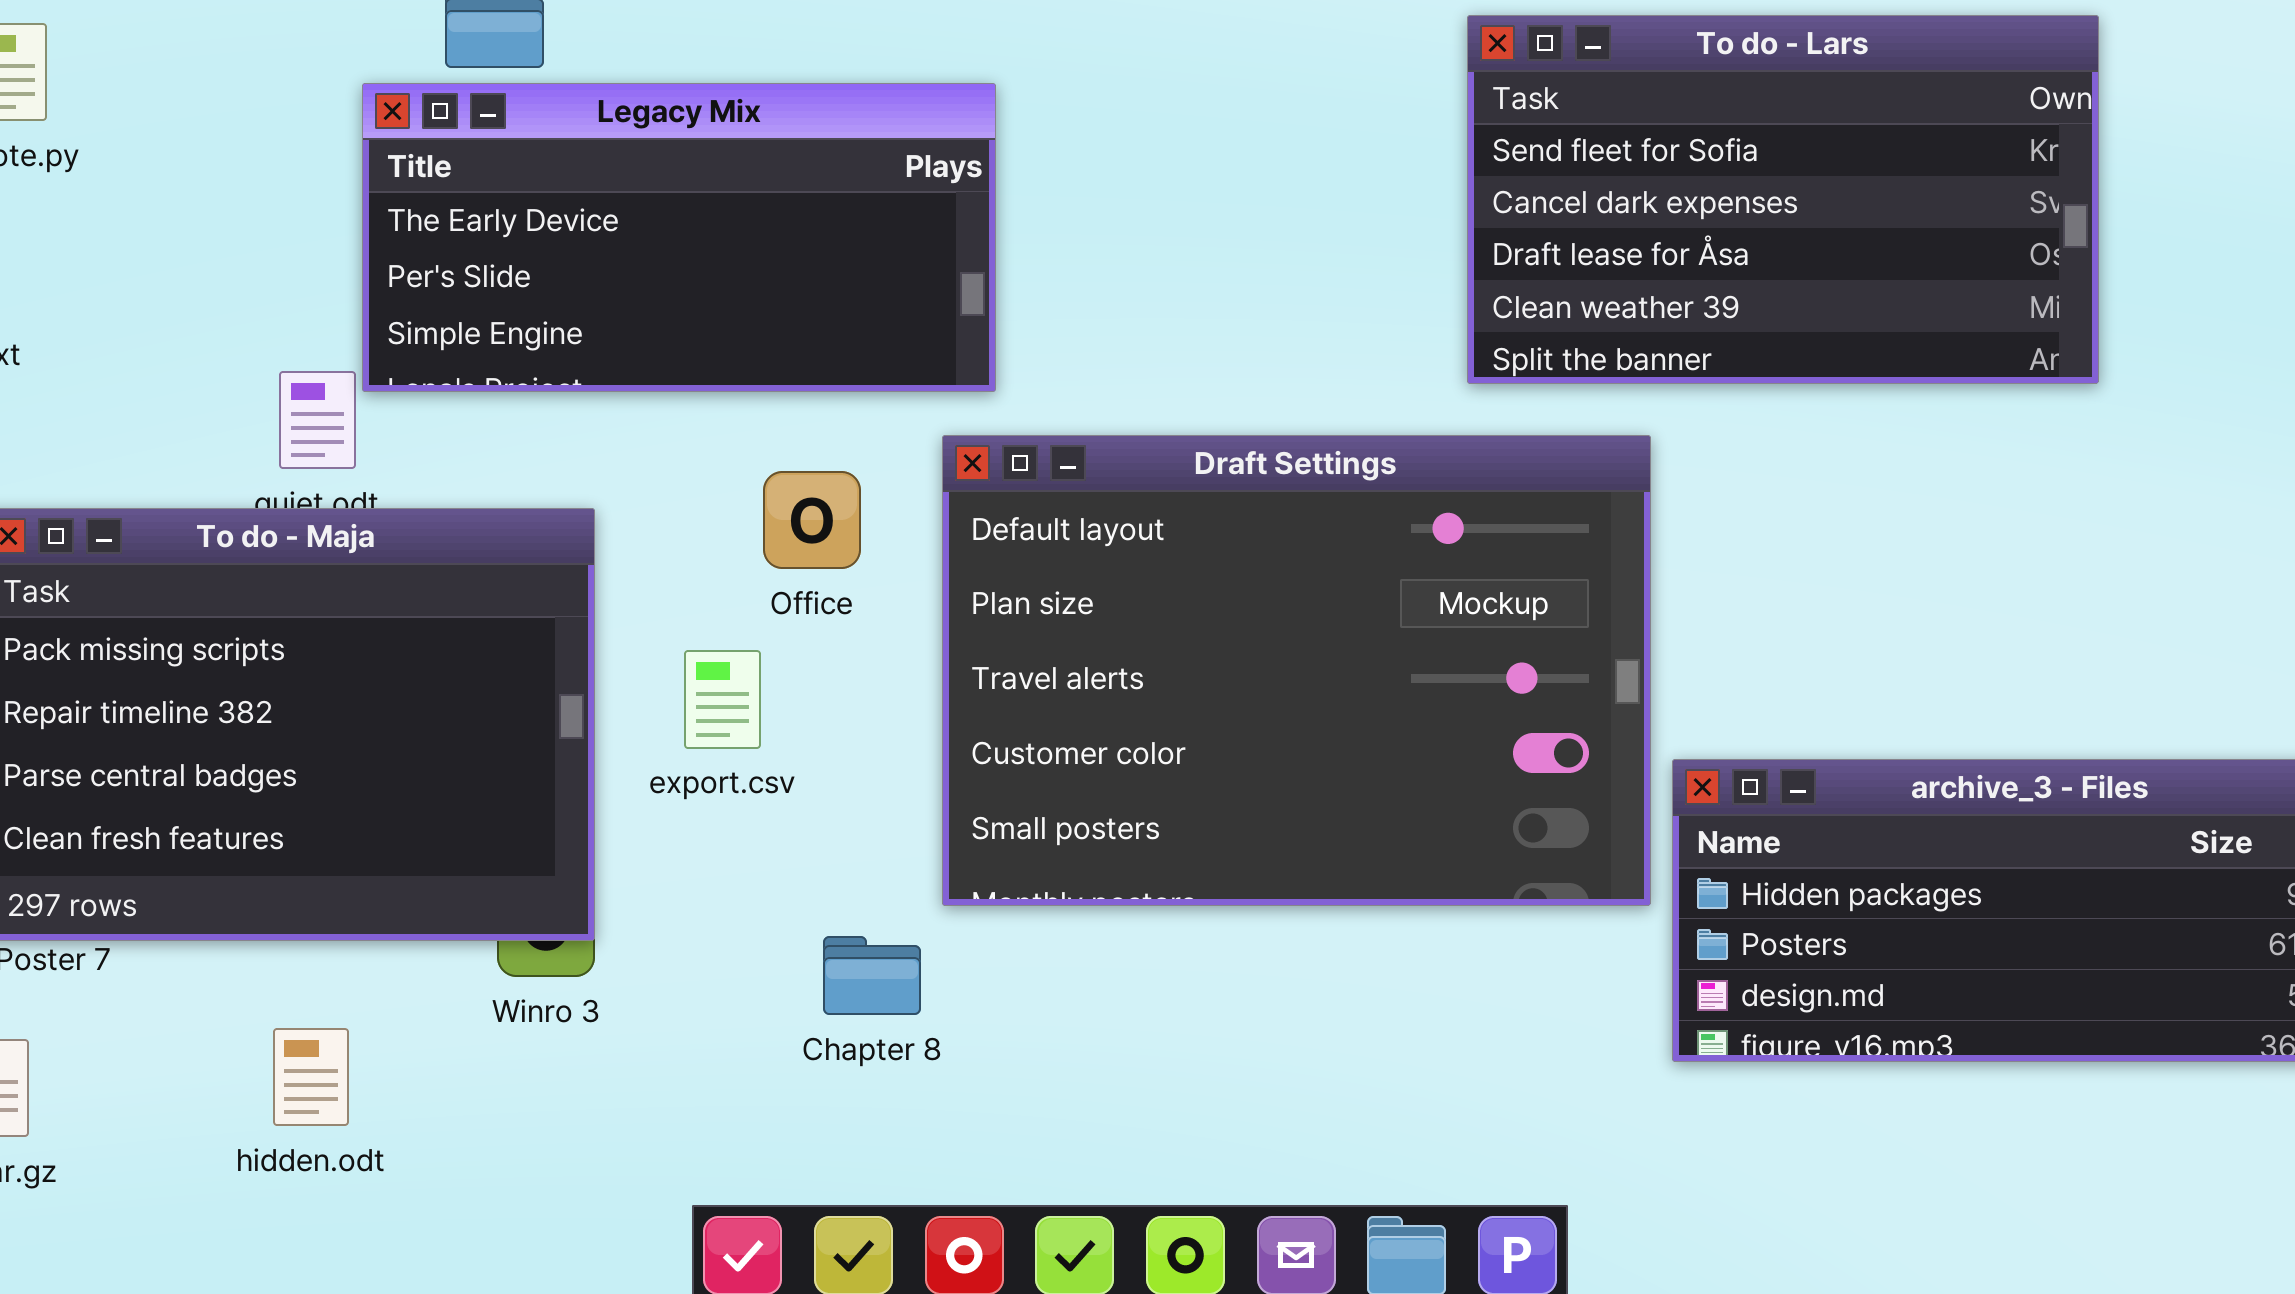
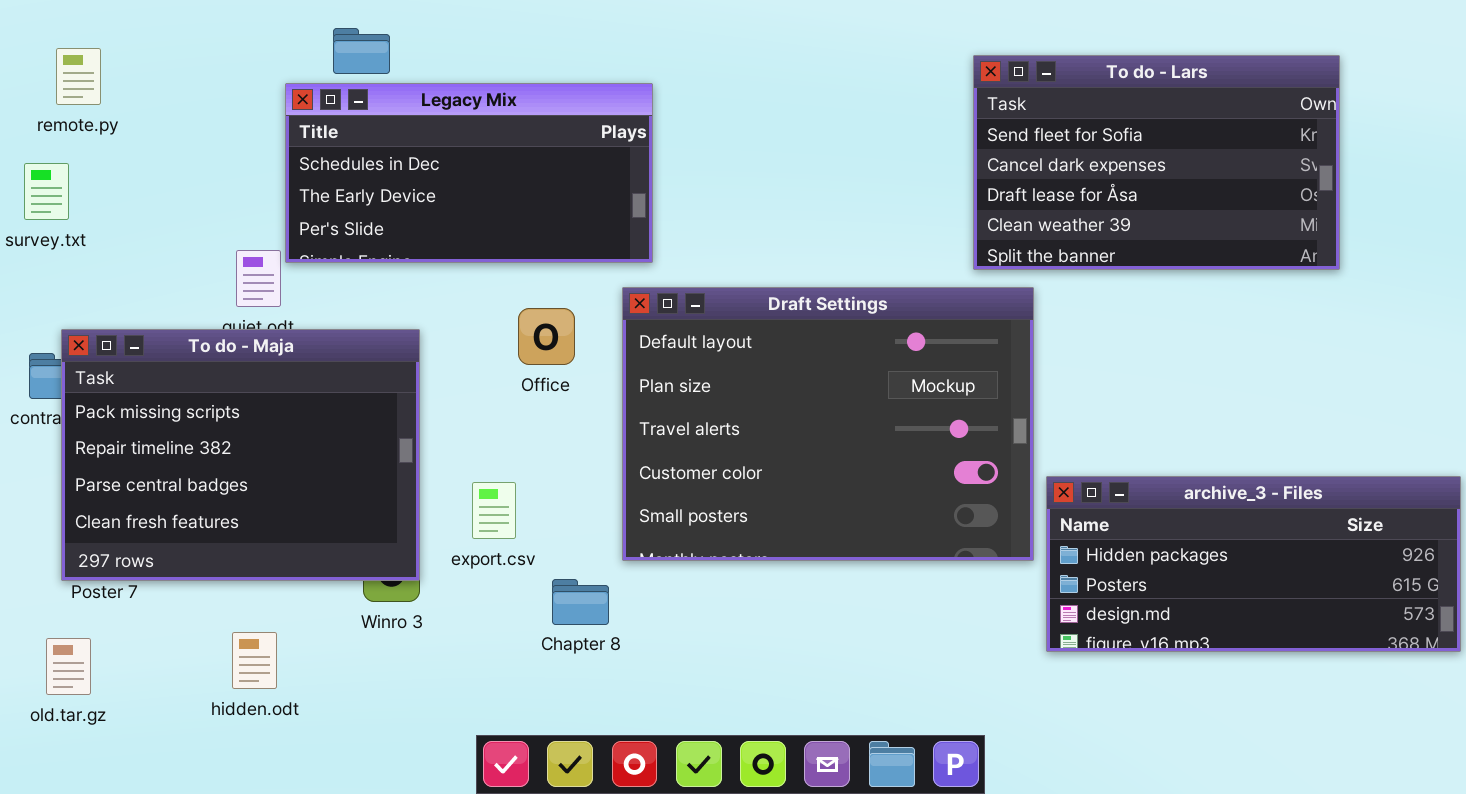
To do - Lars: [1467,15,2099,384] -> [973,55,1340,270], moved
Legacy Mix: [362,83,996,392] -> [285,83,653,263], scrolled up 1 row
export.csv: [684,650,761,749] -> [472,482,516,539], moved

